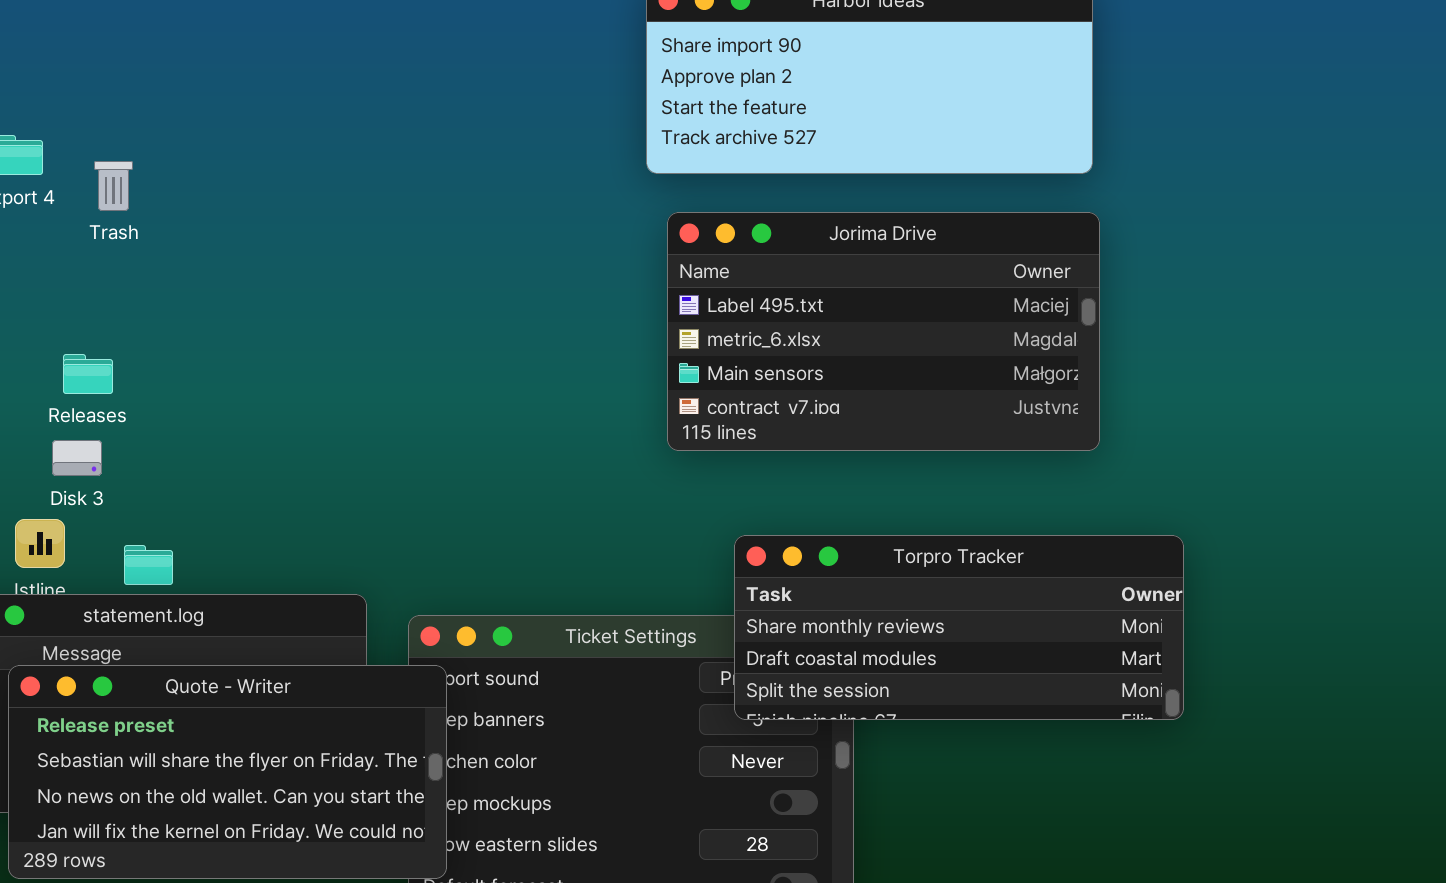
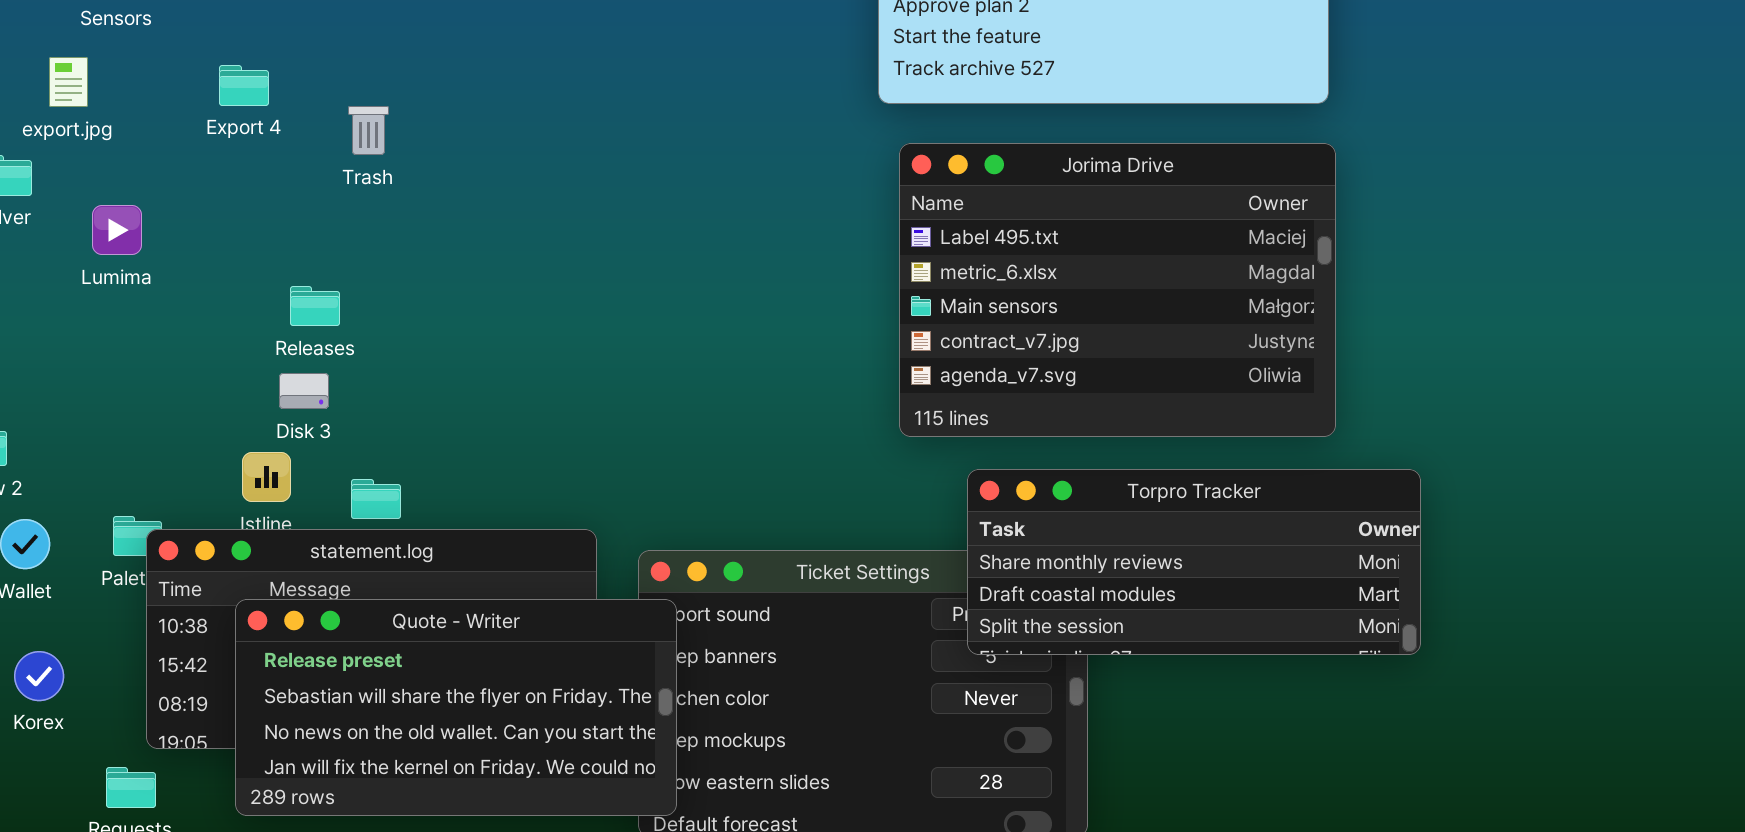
Trash: [94,161,133,211] -> [348,106,389,155], moved
Jorima Drive: [667,212,1100,451] -> [899,143,1336,437], resized

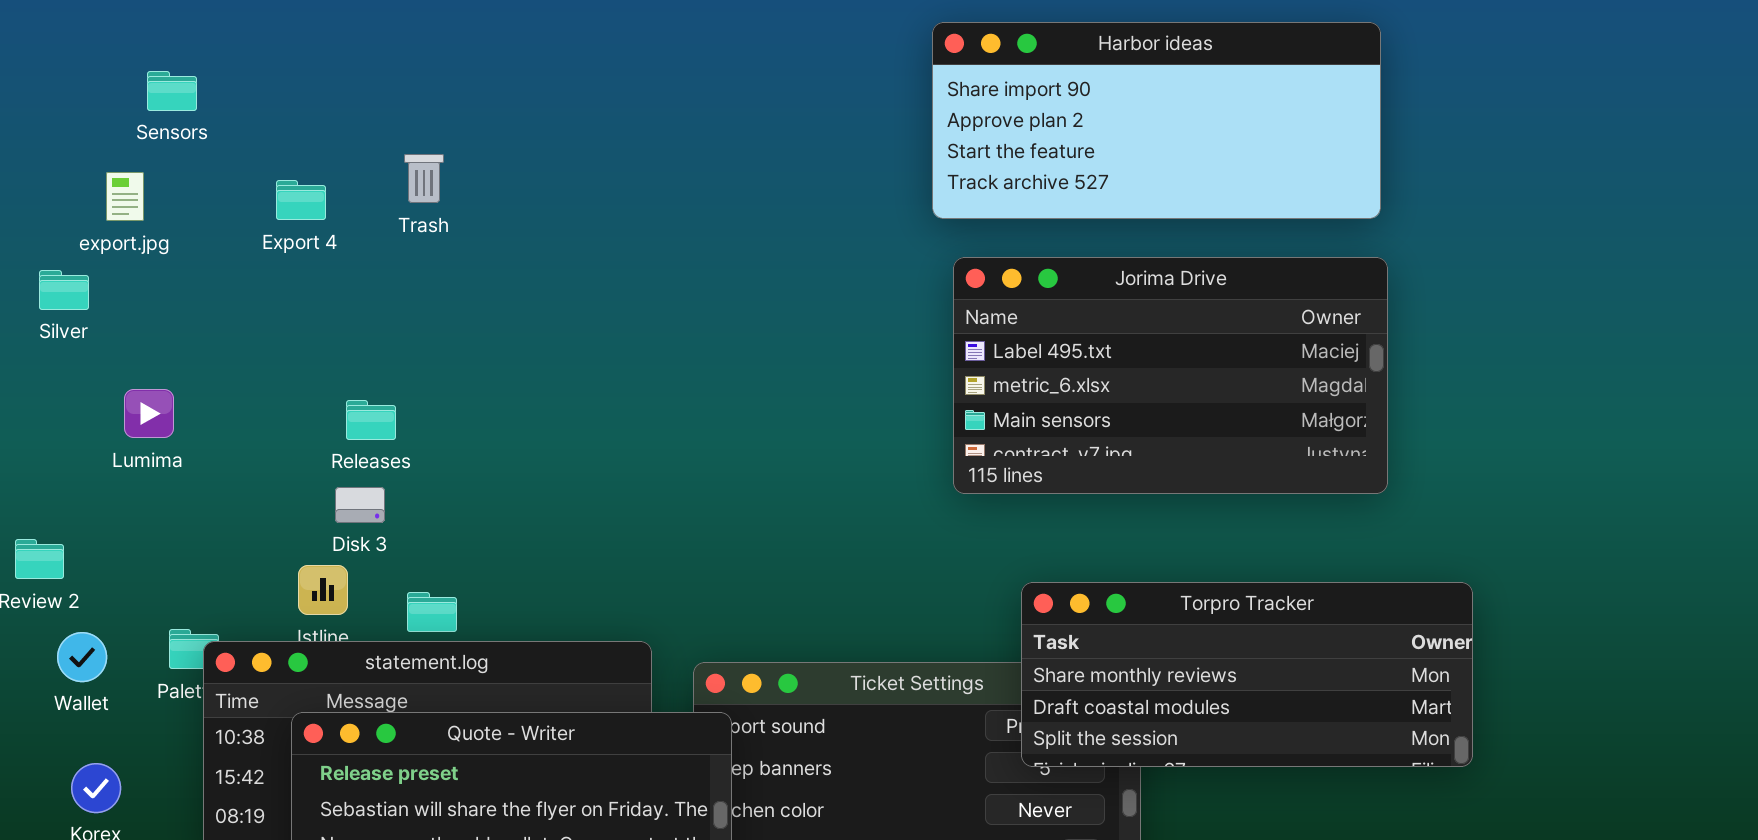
Trash: [348,106,389,155] -> [404,154,444,203], moved
Jorima Drive: [899,143,1336,437] -> [953,257,1388,494], resized
Lumima: [92,205,142,255] -> [124,389,174,438], moved

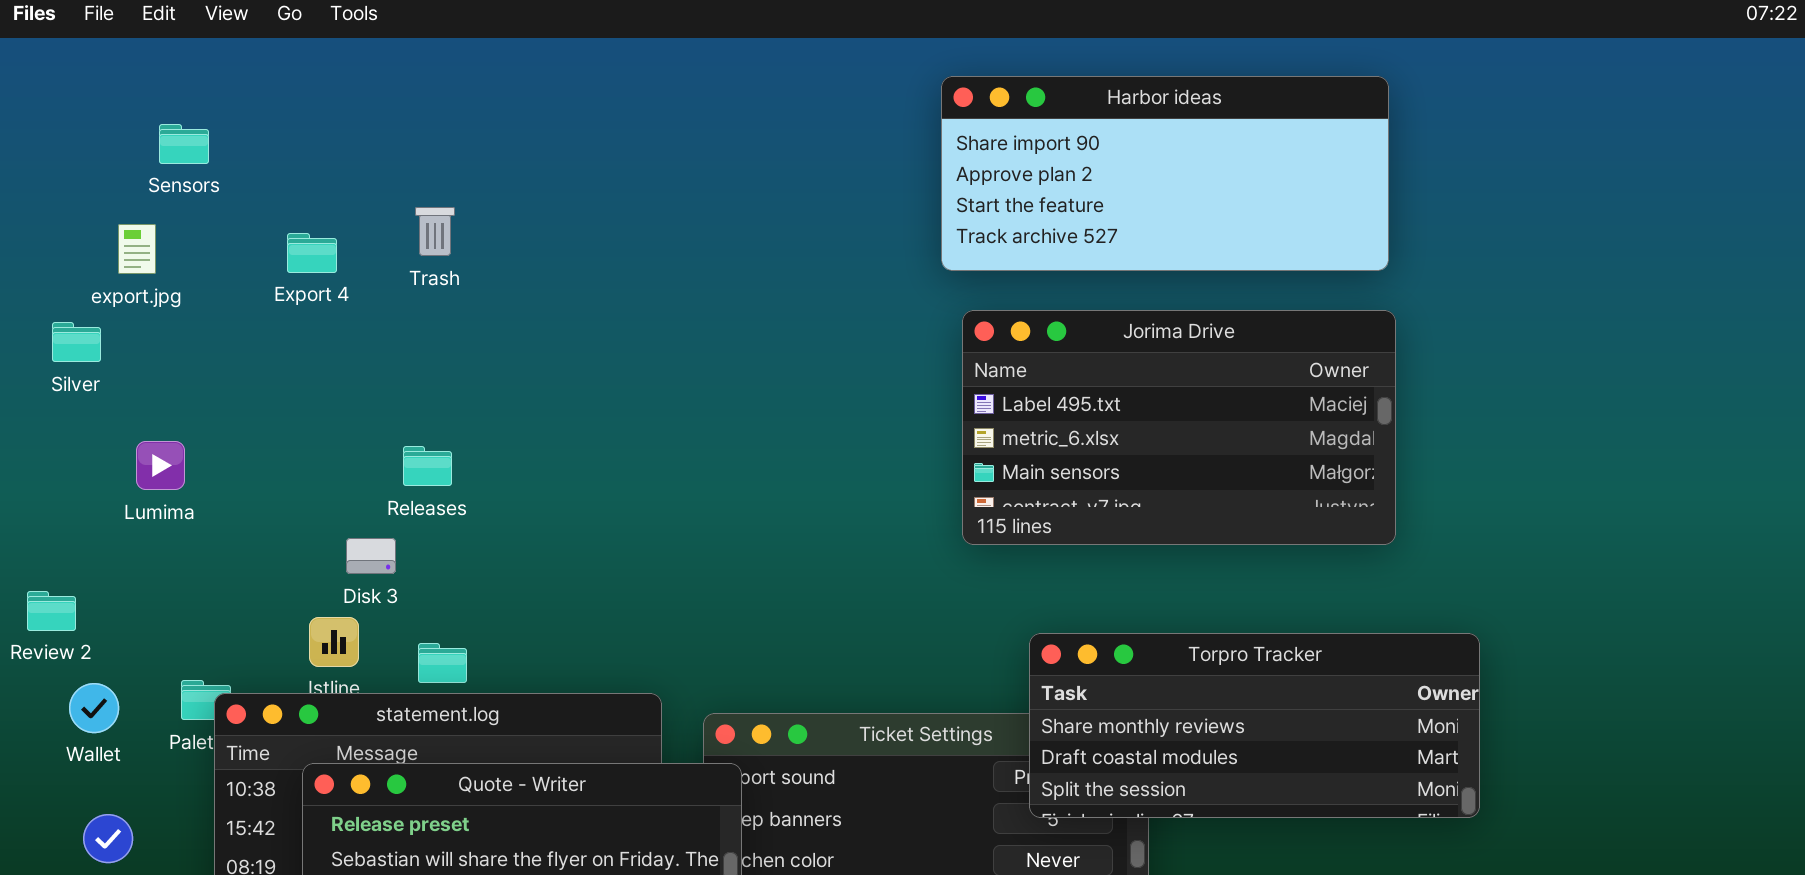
Releases: [346,400,396,440] -> [403,446,452,486], moved

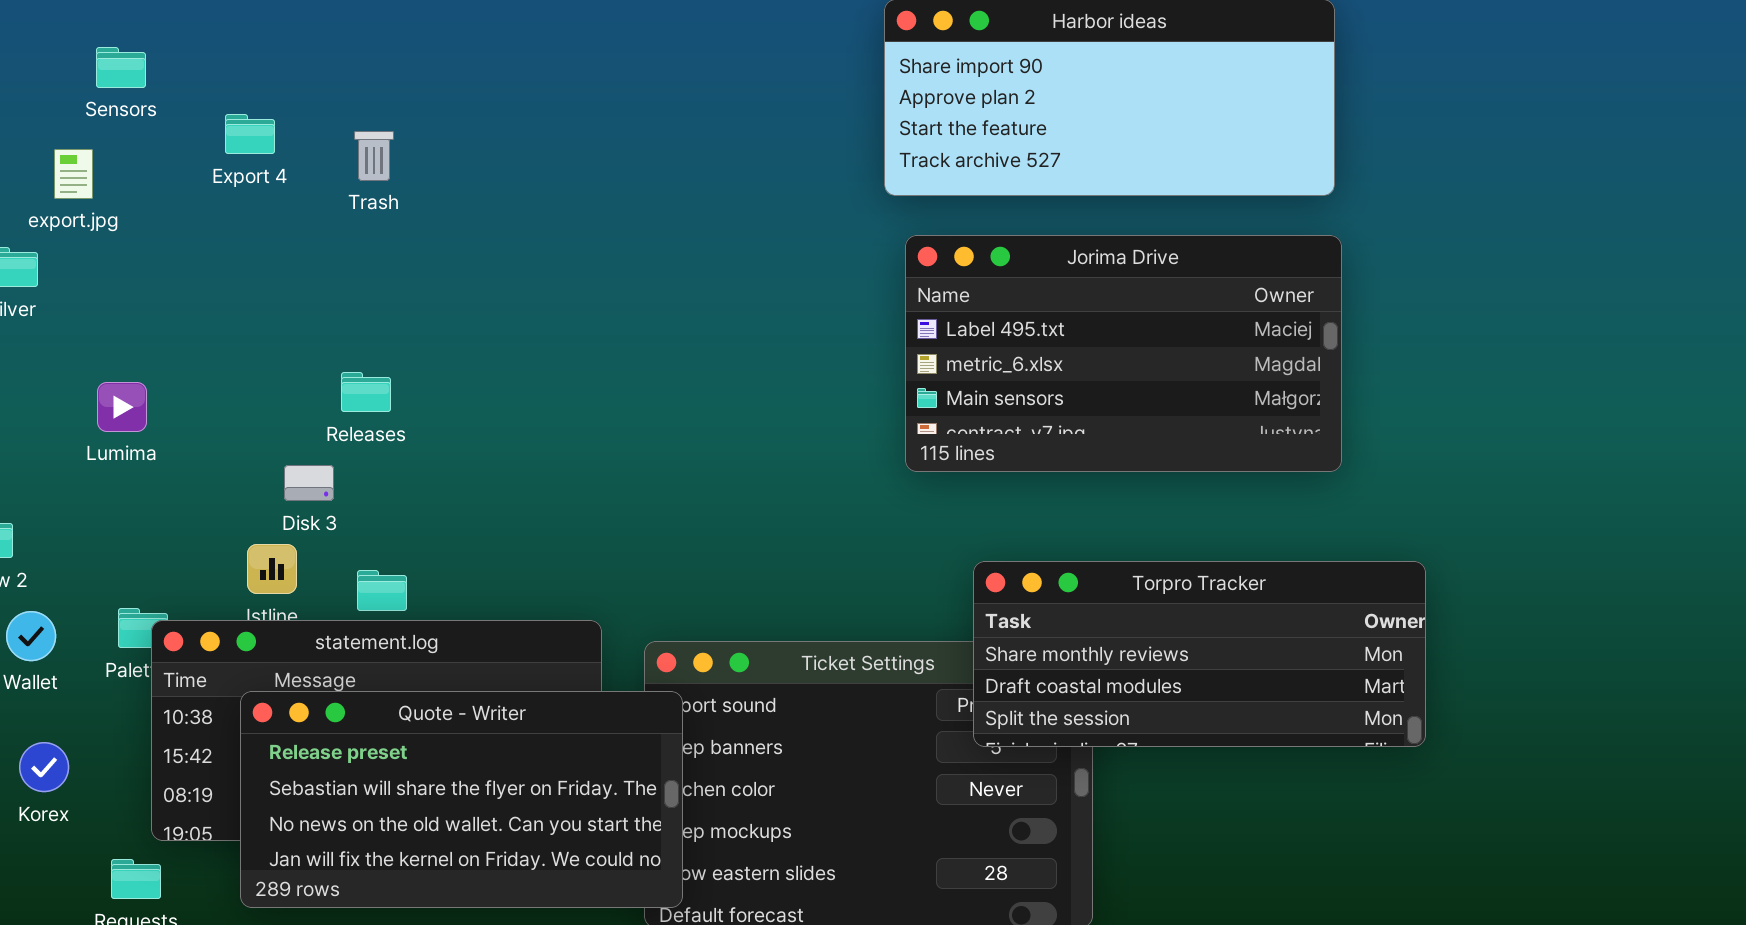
Export 4: [287,233,337,273] -> [225,114,275,154], moved
Lumima: [136,441,185,490] -> [97,382,147,432], moved

